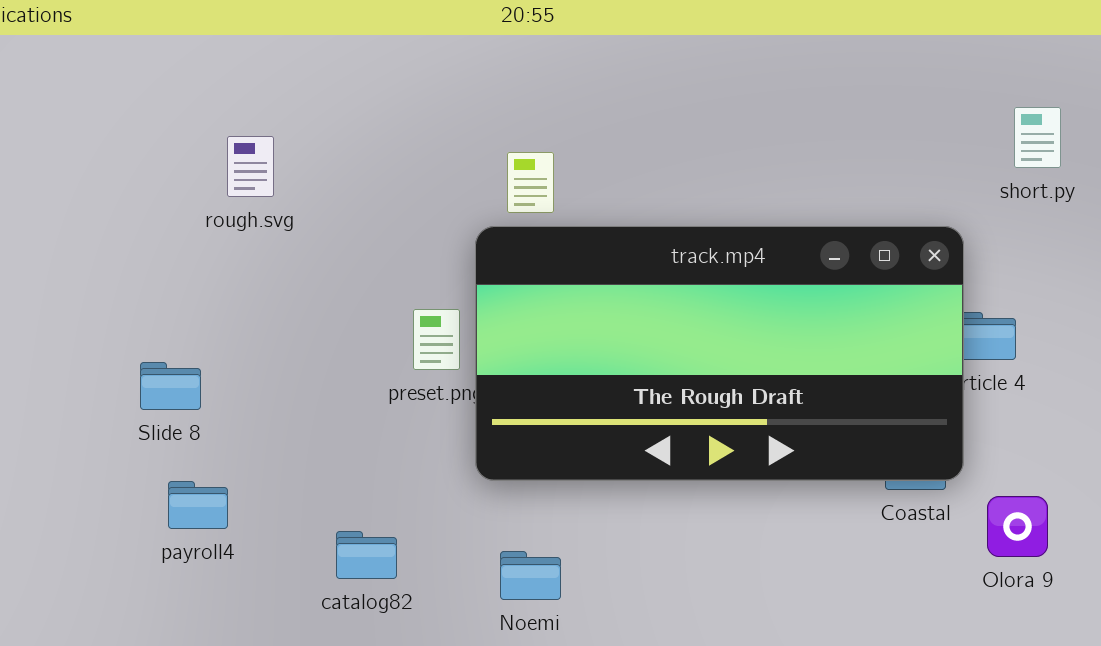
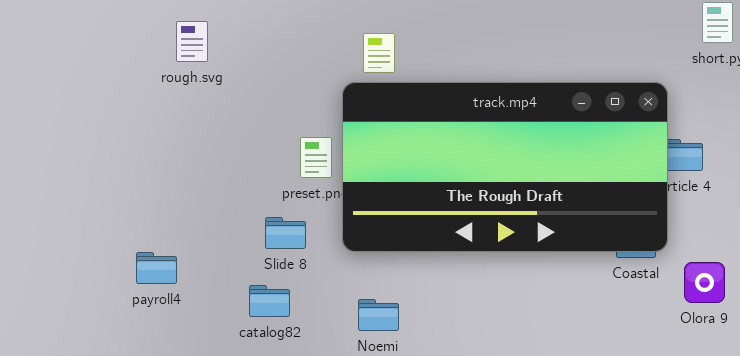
Slide 8: [140,362,201,410] -> [265,217,306,249], moved

